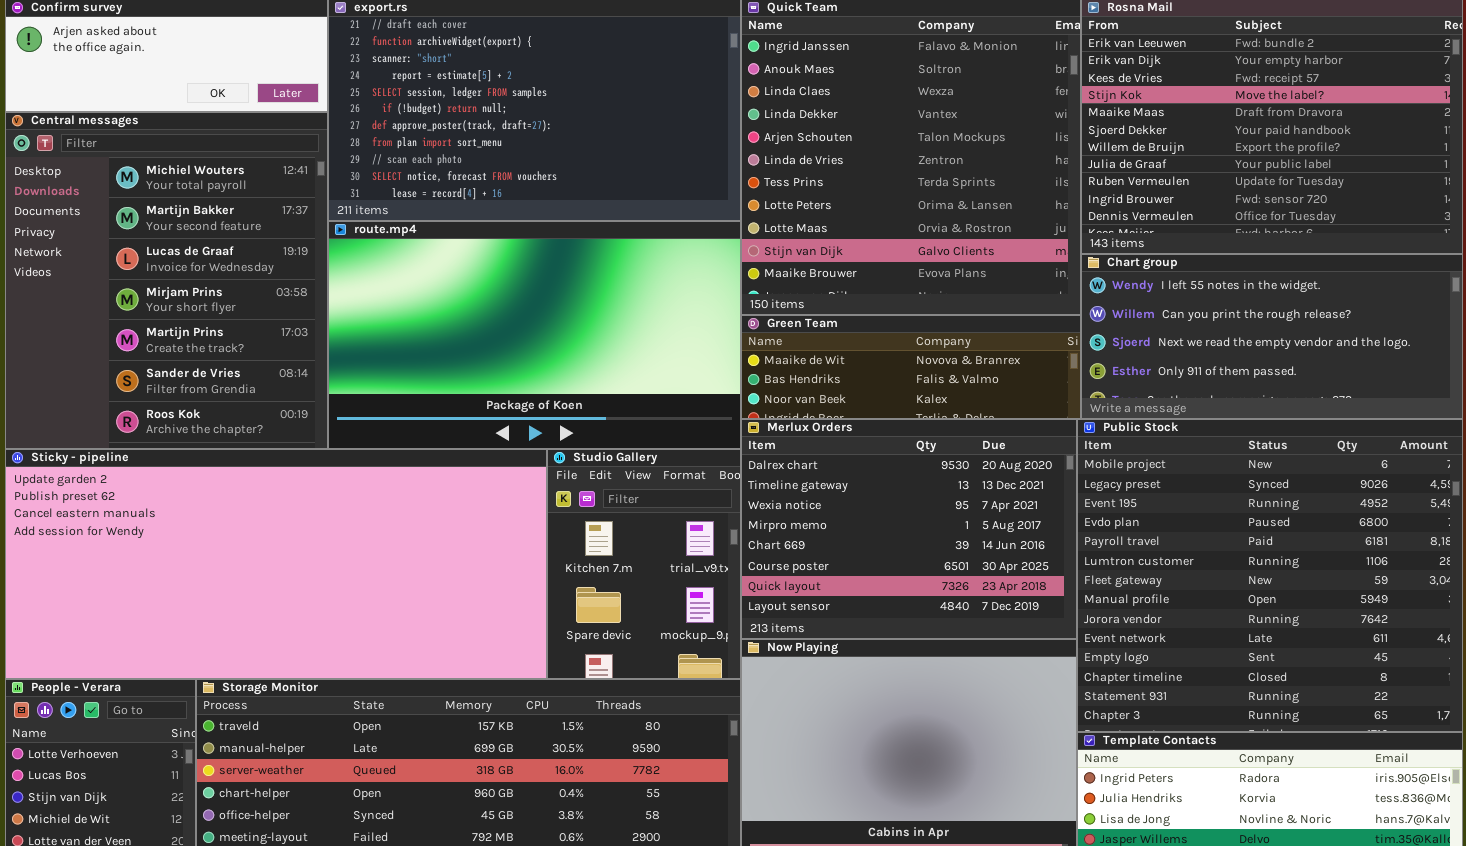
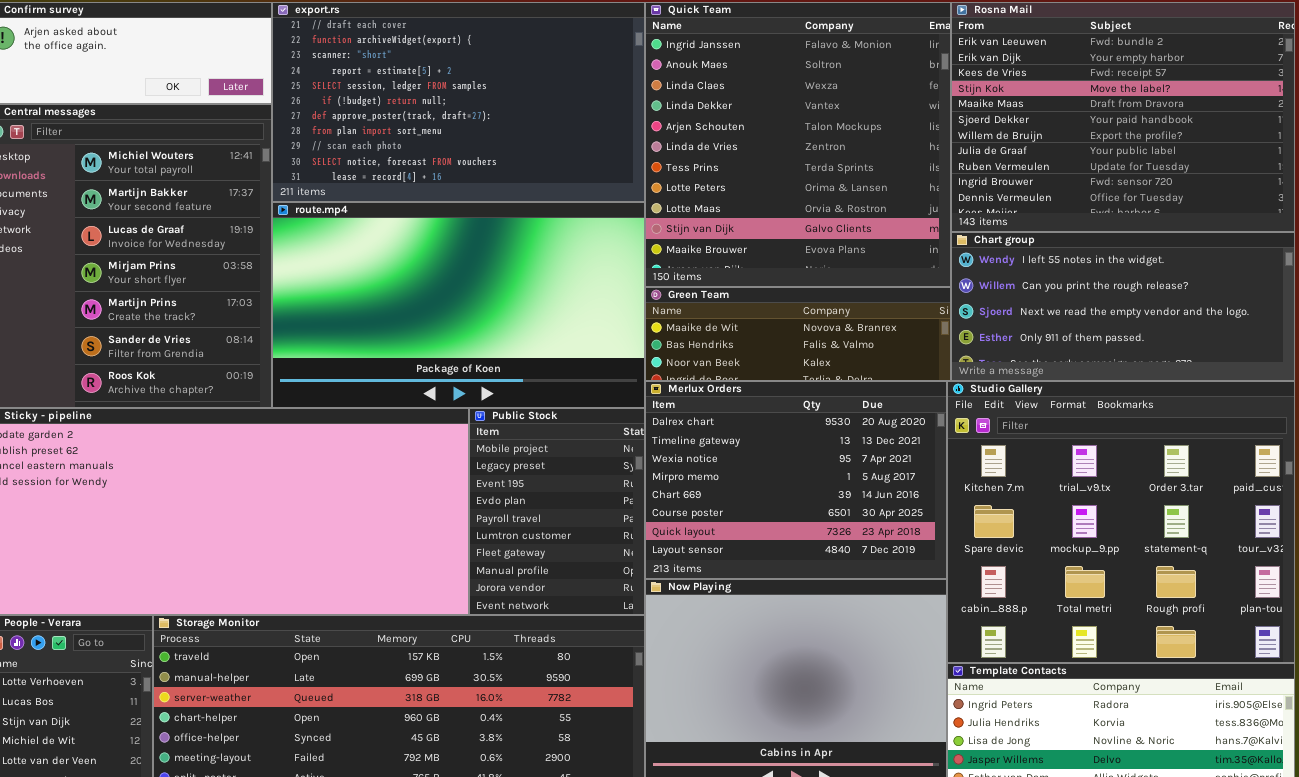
Public Stock: [1077,419,1463,732] -> [469,408,645,615], moved, resized
Studio Gallery: [547,449,741,679] -> [947,381,1295,663], moved, resized

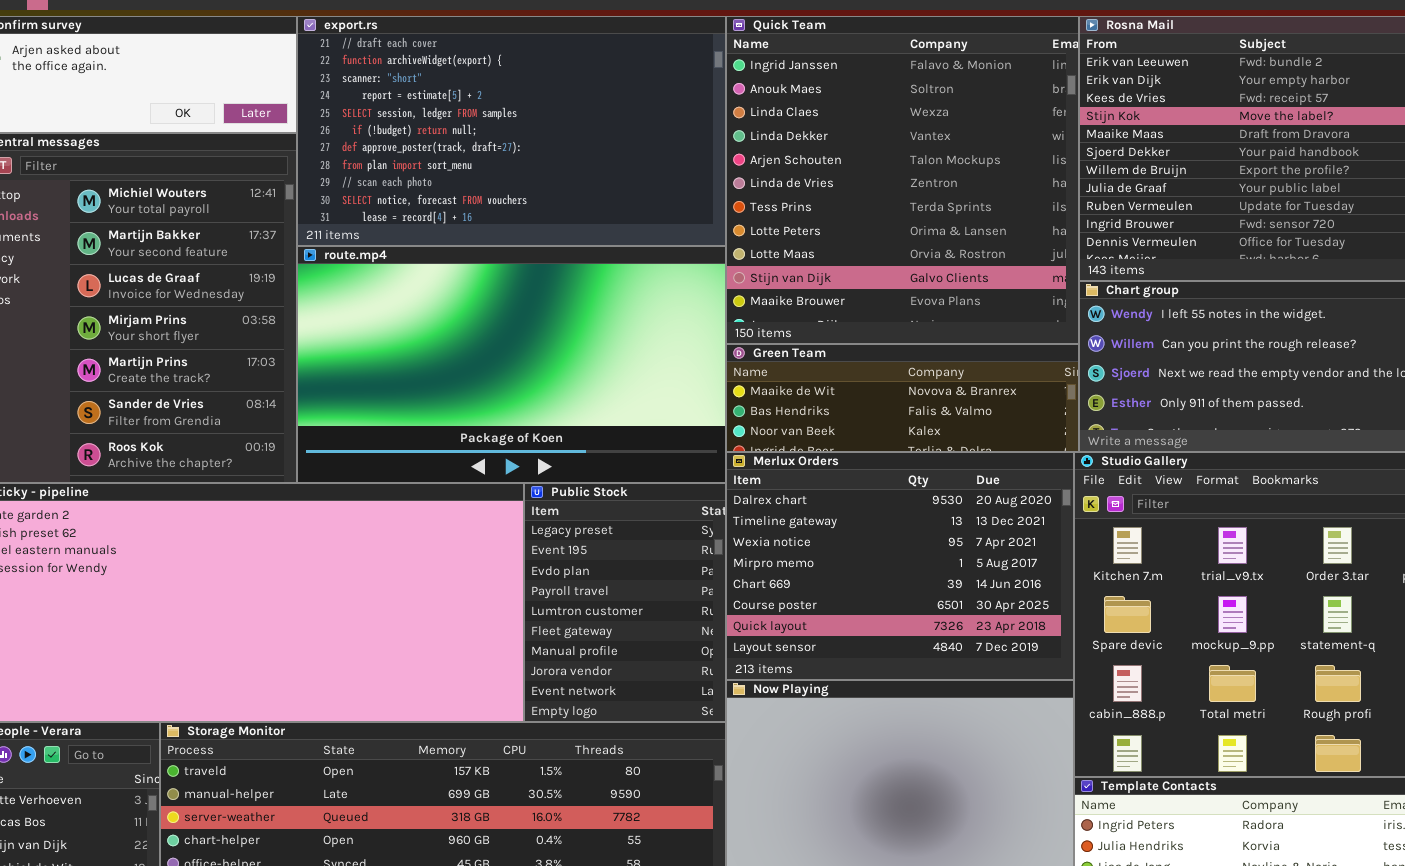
Public Stock: [469,408,645,615] -> [524,483,726,722], scrolled down 1 row

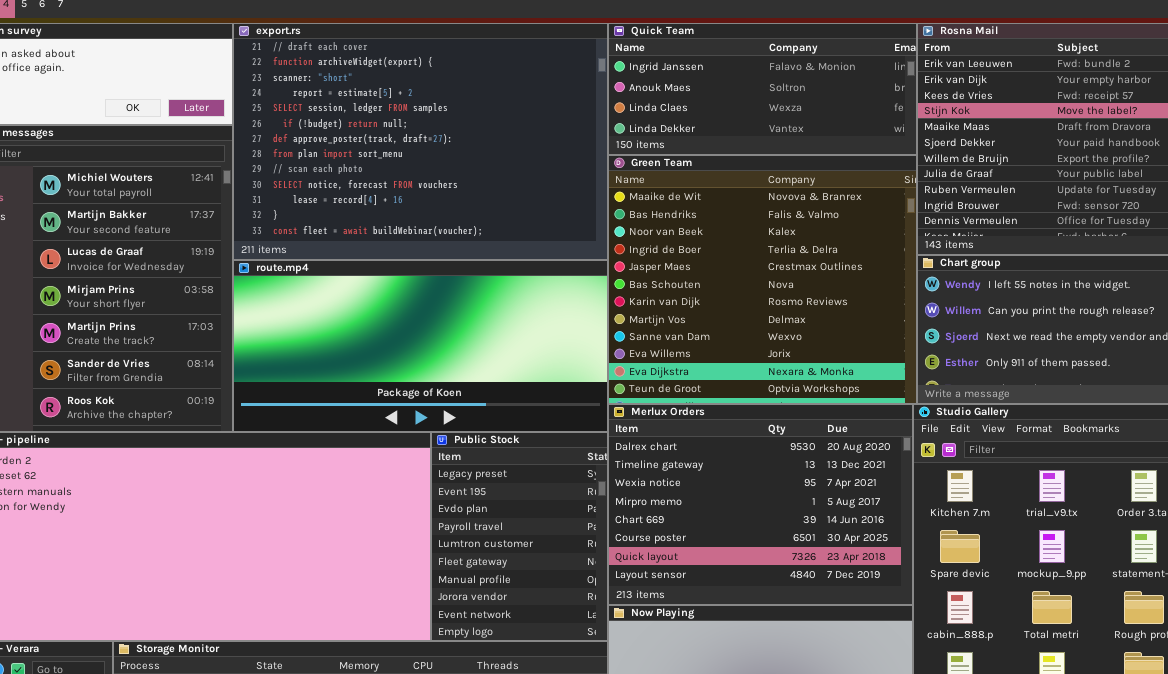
export.rs: [297,16,726,246] -> [233,23,608,260], resized
Quick Team: [726,16,1079,344] -> [608,23,917,155], resized
route.mp4: [297,246,726,483] -> [233,260,608,432], resized
Green Team: [726,344,1079,452] -> [608,155,917,404], resized

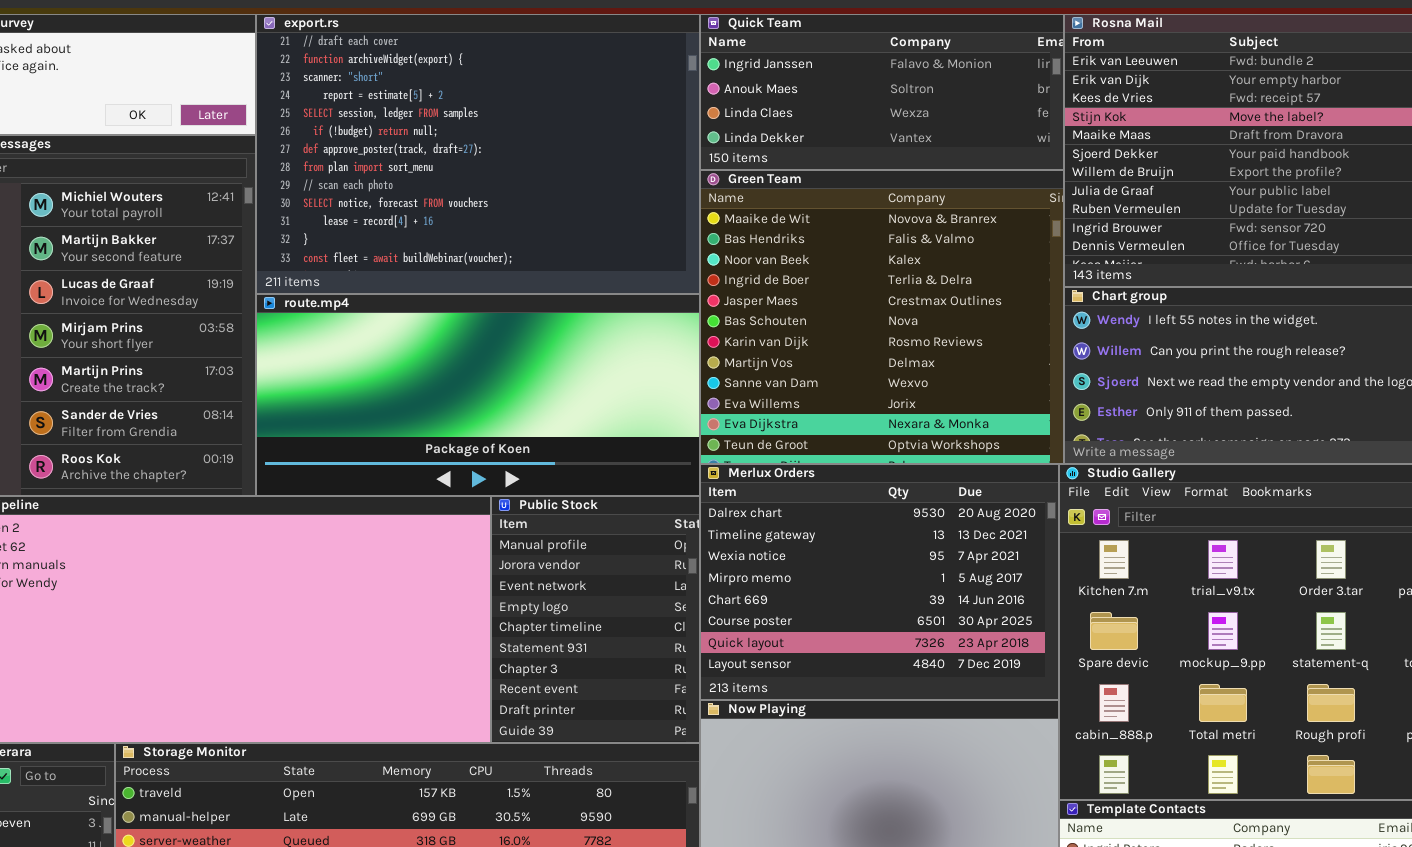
Public Stock: [431,432,608,641] -> [491,496,700,743], scrolled down 6 rows

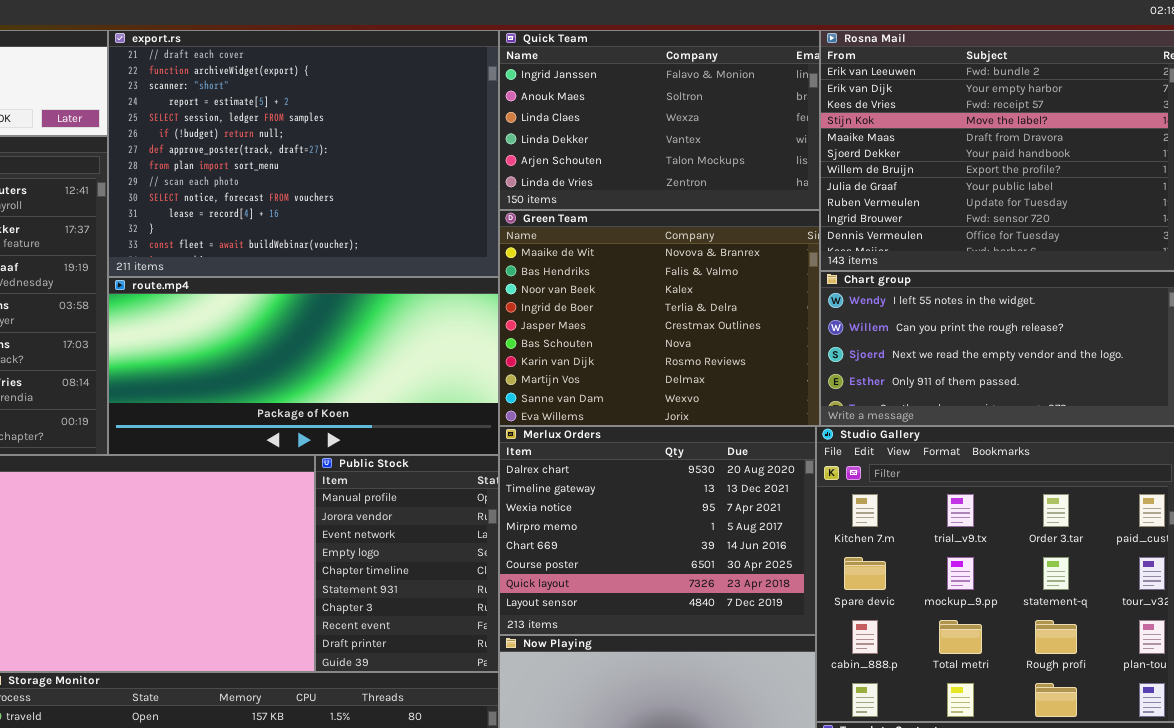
Quick Team: [700,14,1064,170] -> [499,30,820,210], resized
Green Team: [700,170,1064,464] -> [499,210,820,426], resized

